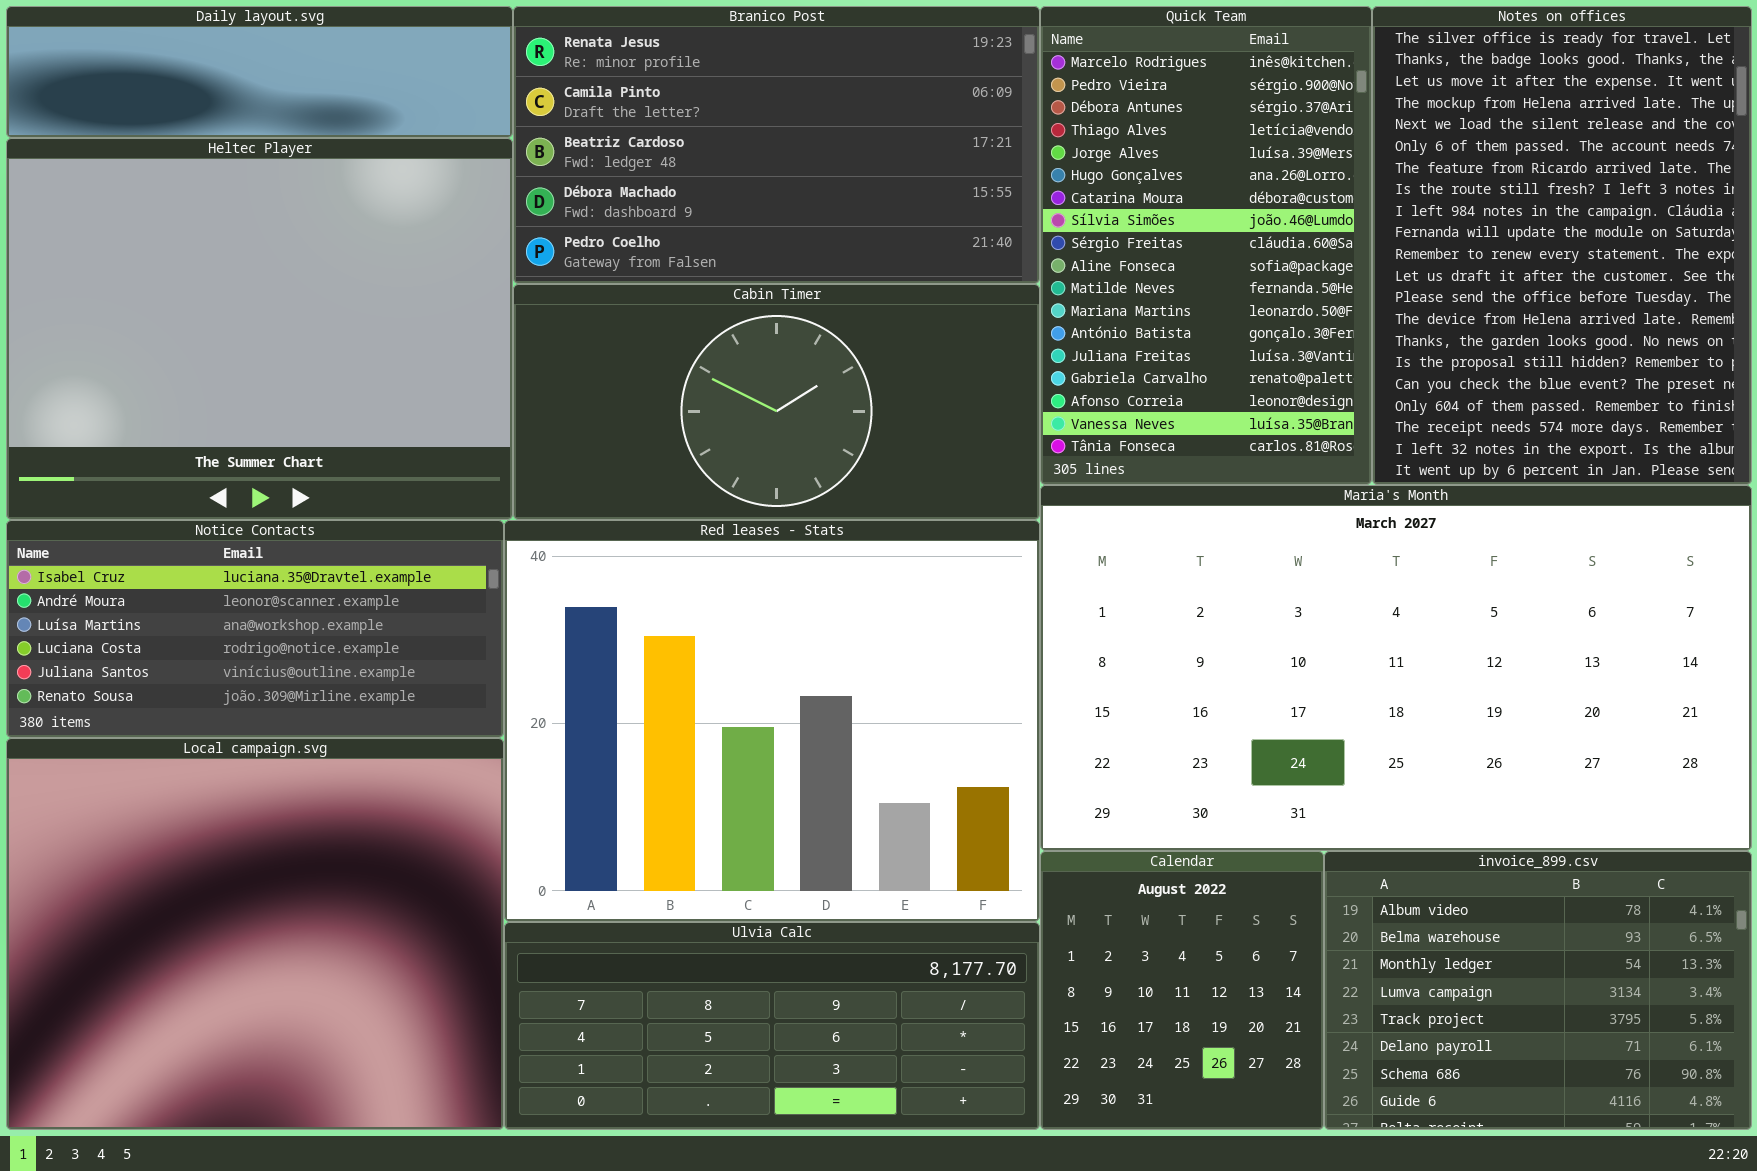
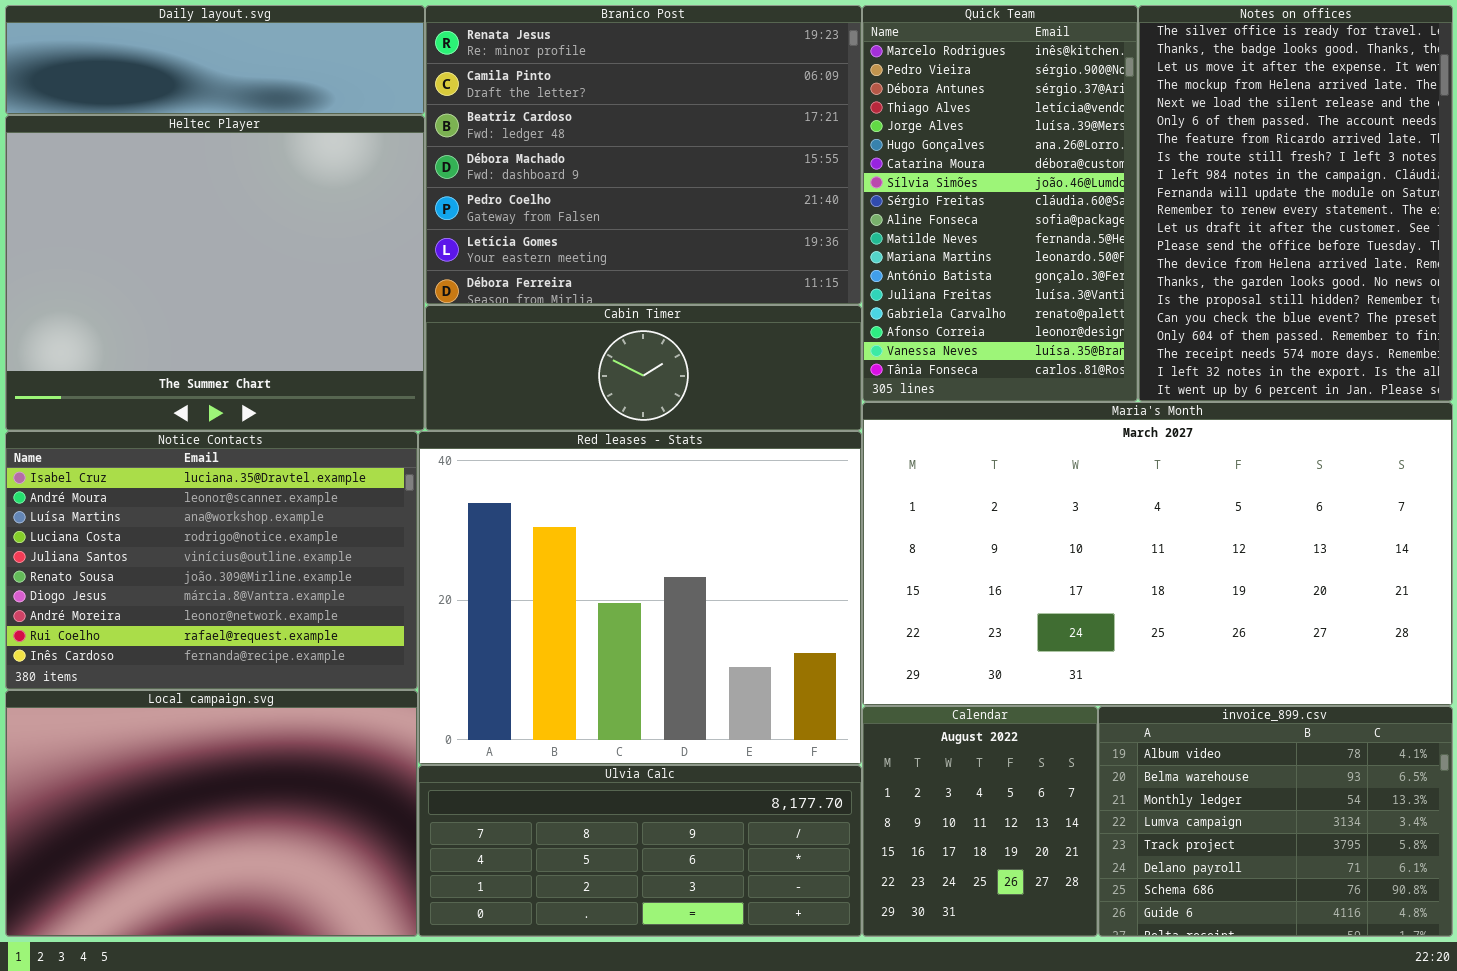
Branico Post: [513,6,1040,284] -> [425,5,862,305], resized
Cabin Timer: [513,284,1040,520] -> [425,305,862,431], resized
Notice Contacts: [6,520,504,738] -> [5,431,418,690], resized
Local campaign.svg: [6,738,504,1130] -> [5,690,418,937], resized

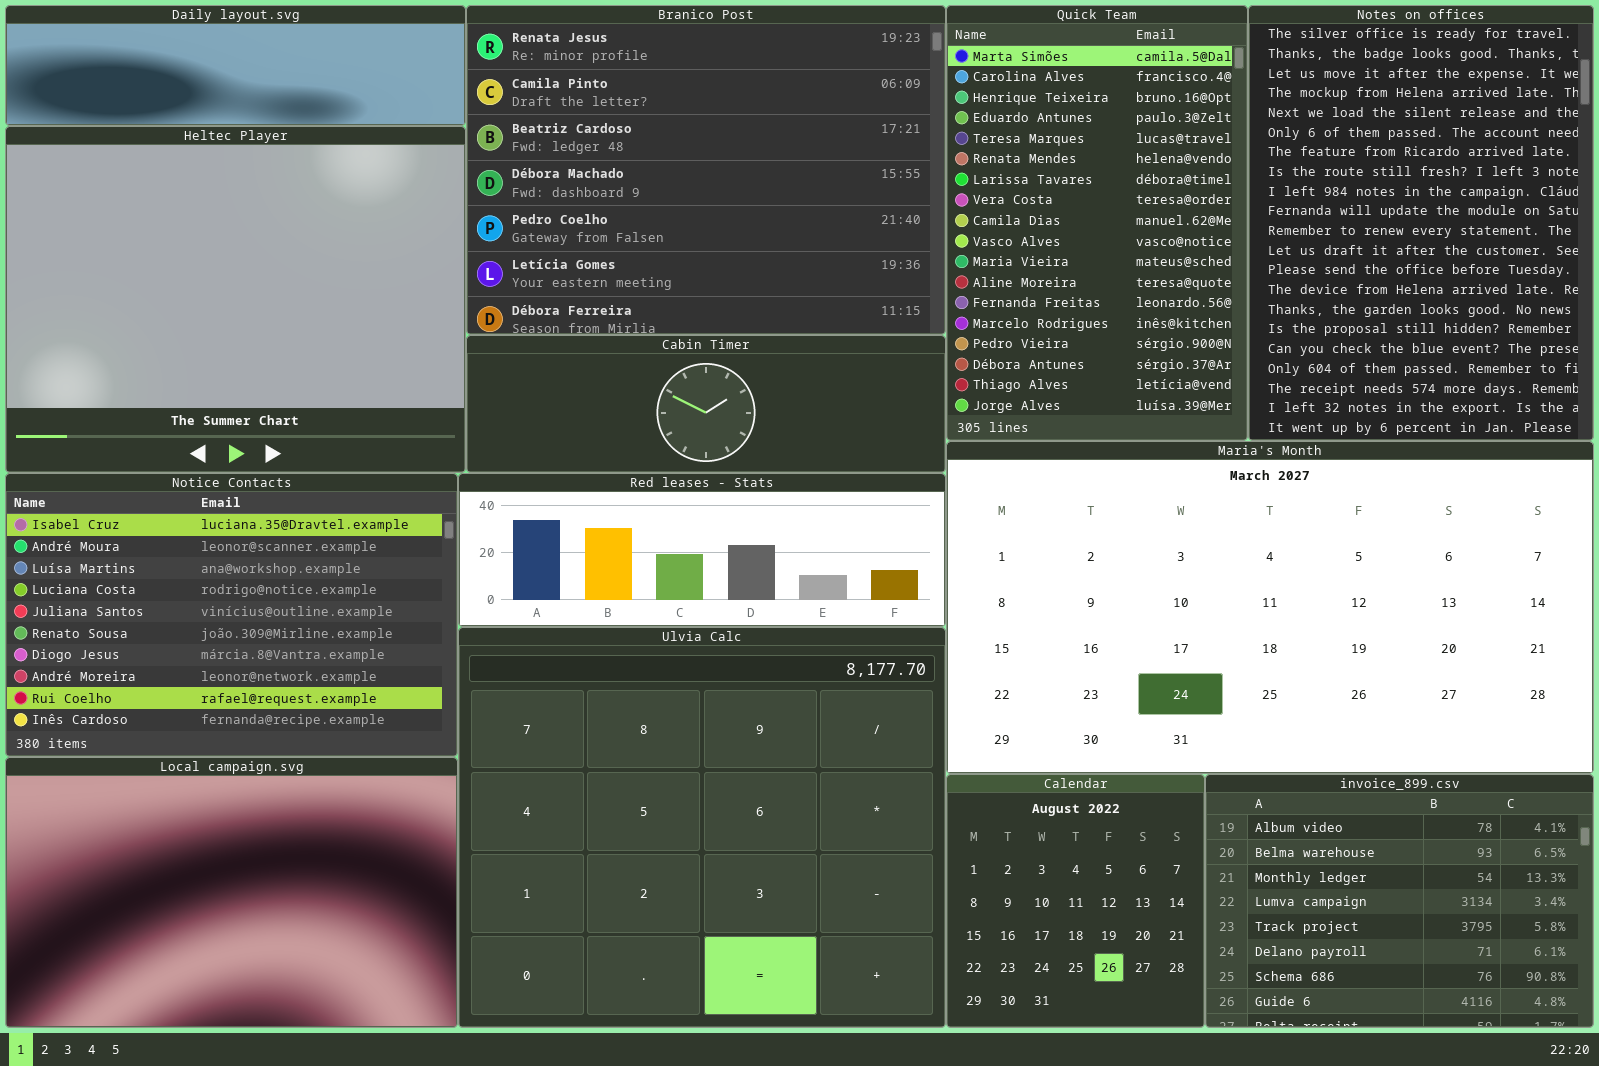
Quick Team: [862,5,1138,402] -> [946,5,1248,441], scrolled up 13 rows
Red leases - Stats: [418,431,862,765] -> [458,473,946,627], resized
Ulvia Calc: [418,765,862,937] -> [458,627,946,1028], resized

